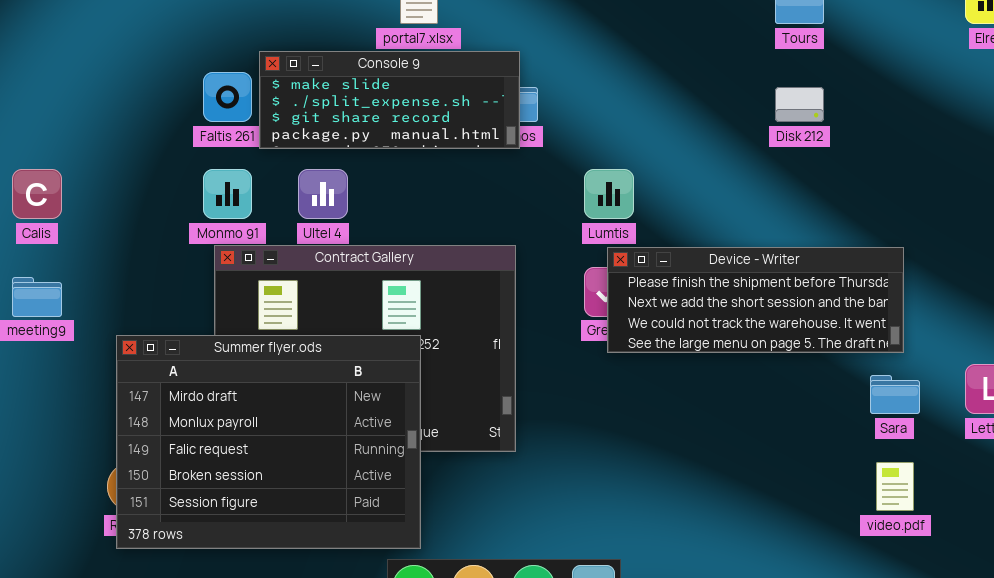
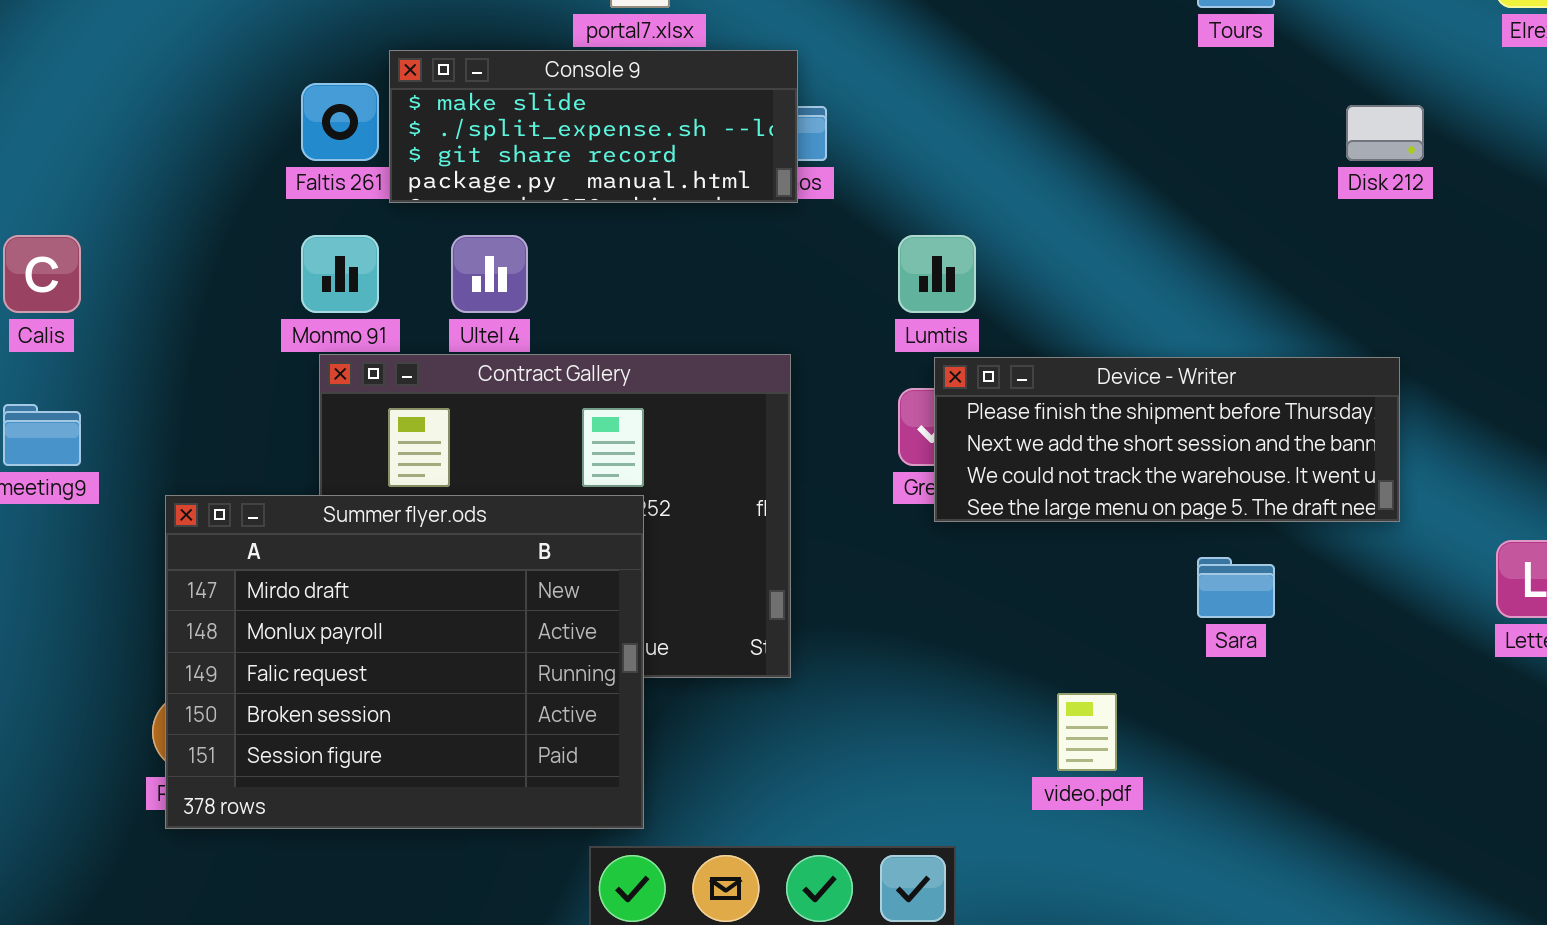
Disk 212: [775,87,824,122] -> [1346,105,1424,161], moved
Sara: [870,375,920,414] -> [1197,557,1275,618], moved
video.pdf: [876,462,914,511] -> [1057,693,1117,771], moved

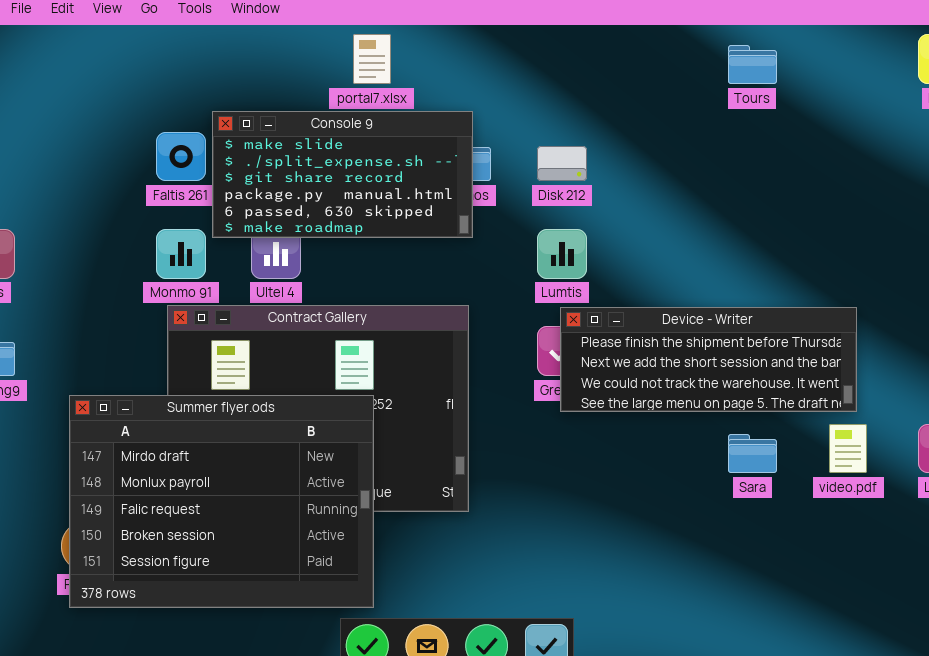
Console 9: [389,50,798,203] -> [212,111,473,238], resized
Disk 212: [1346,105,1424,161] -> [537,146,587,181], moved
video.pdf: [1057,693,1117,771] -> [829,424,867,473], moved

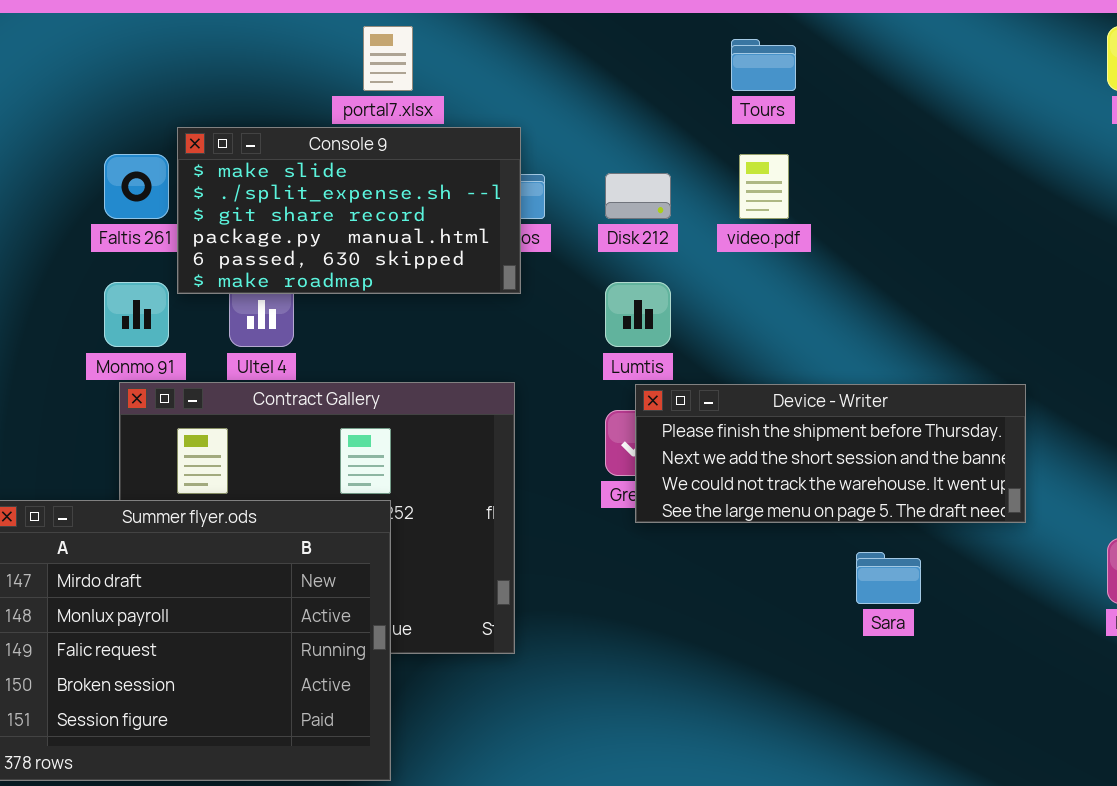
Tours: [728,45,777,84] -> [731,39,796,91], moved
video.pdf: [829,424,867,473] -> [739,154,789,219], moved

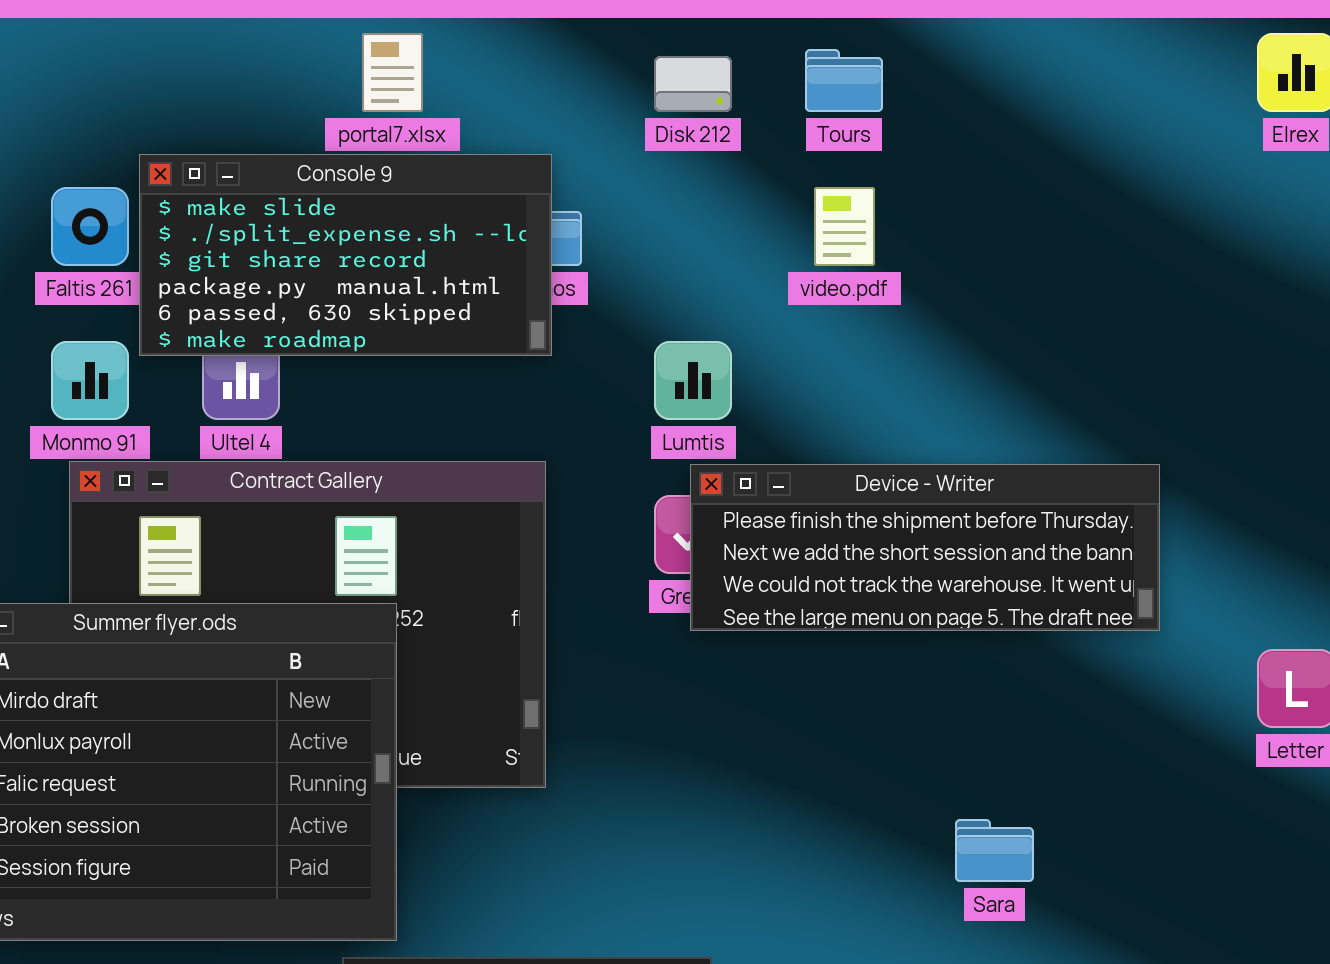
Disk 212: [605,173,671,219] -> [654,56,732,112], moved
Sara: [856,552,921,604] -> [955,819,1034,882], moved

